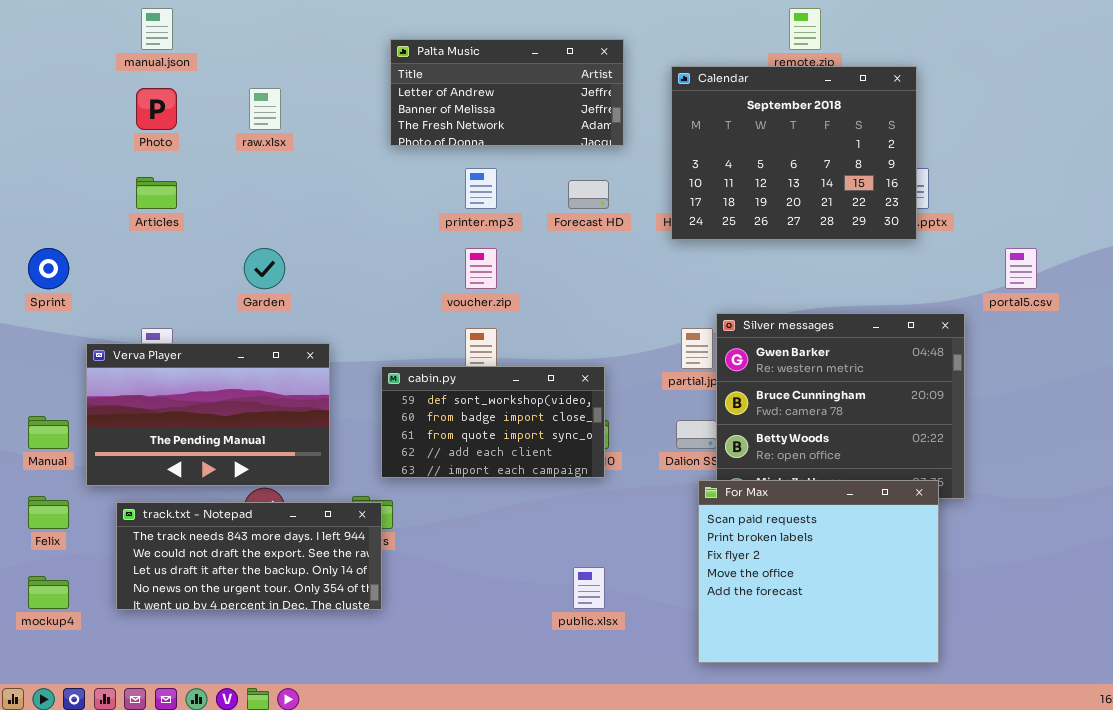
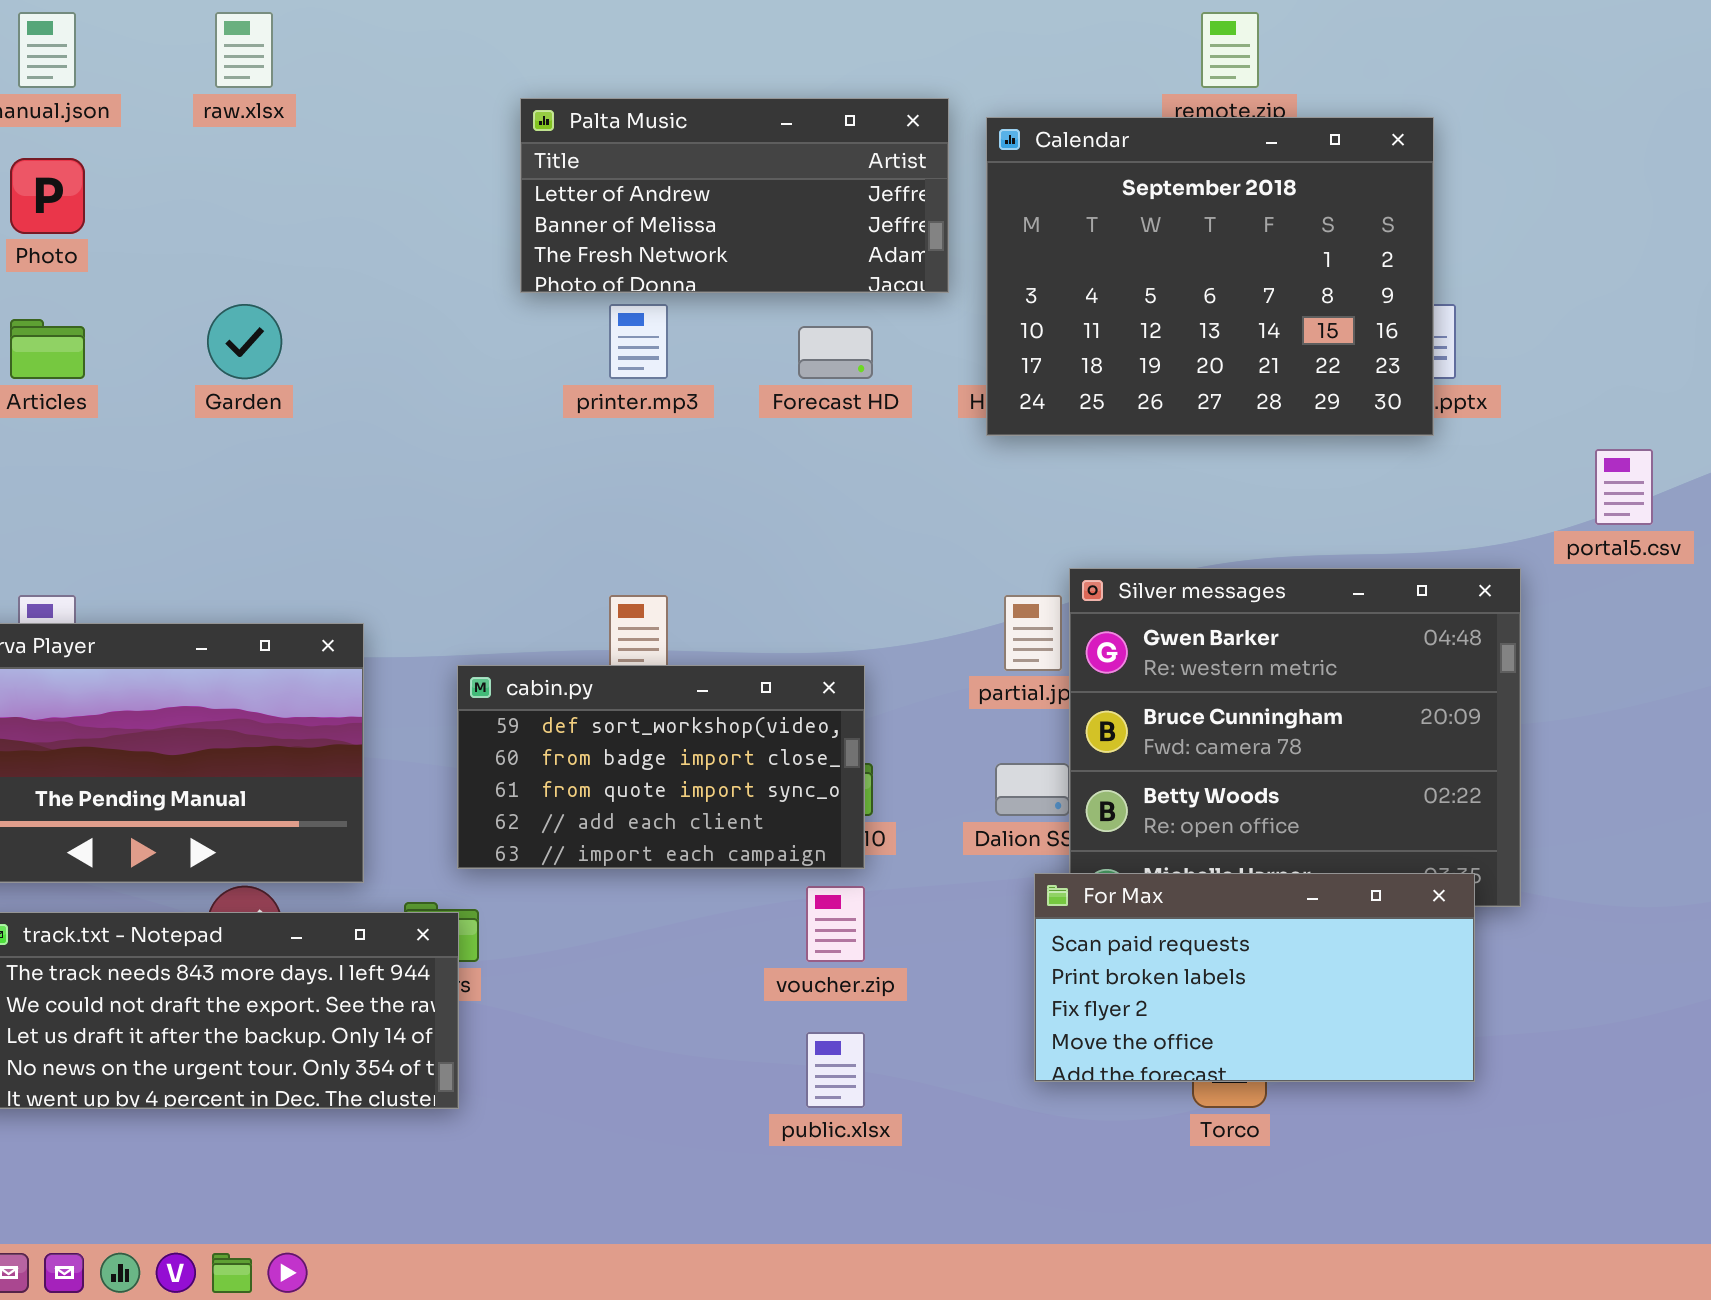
Palta Music: [390,39,624,146] -> [520,98,949,293], moved
raw.xlsx: [249,88,281,130] -> [215,12,273,88], moved
Garden: [244,248,285,289] -> [207,304,282,379], moved
voucher.zip: [465,248,497,289] -> [806,886,865,962], moved
For Max: [698,480,939,663] -> [1034,873,1475,1082], resized

